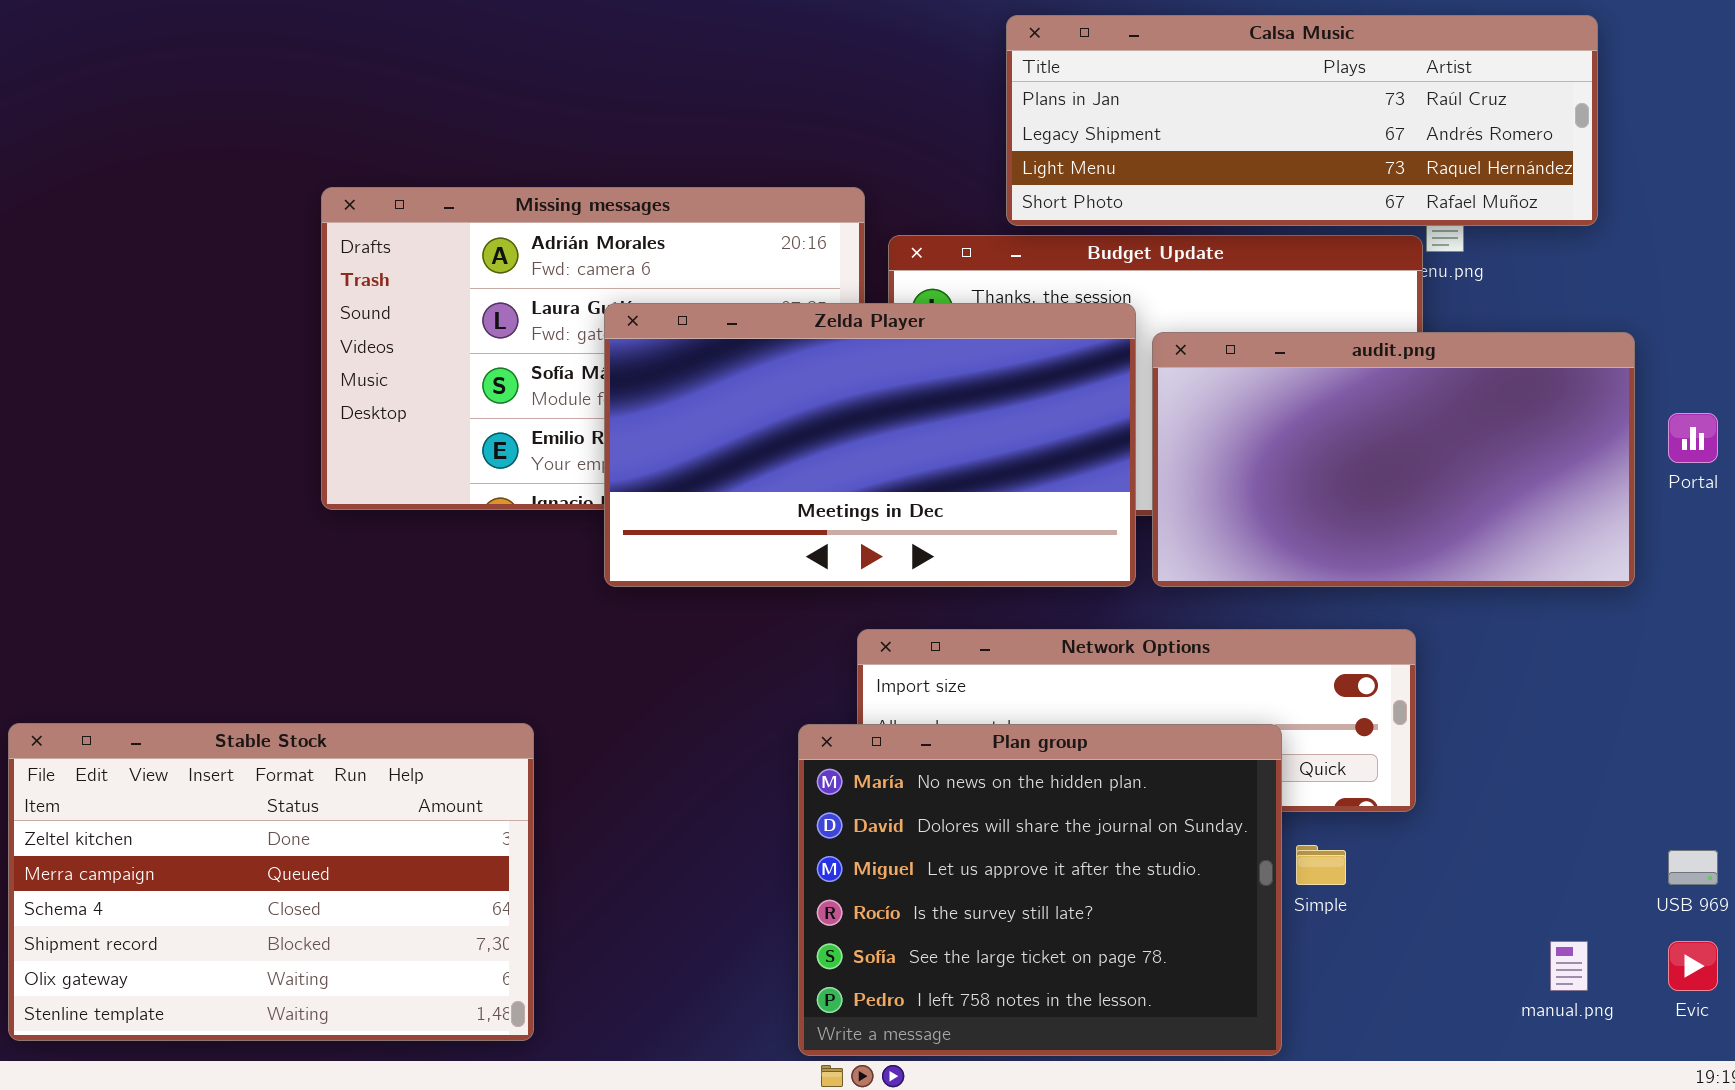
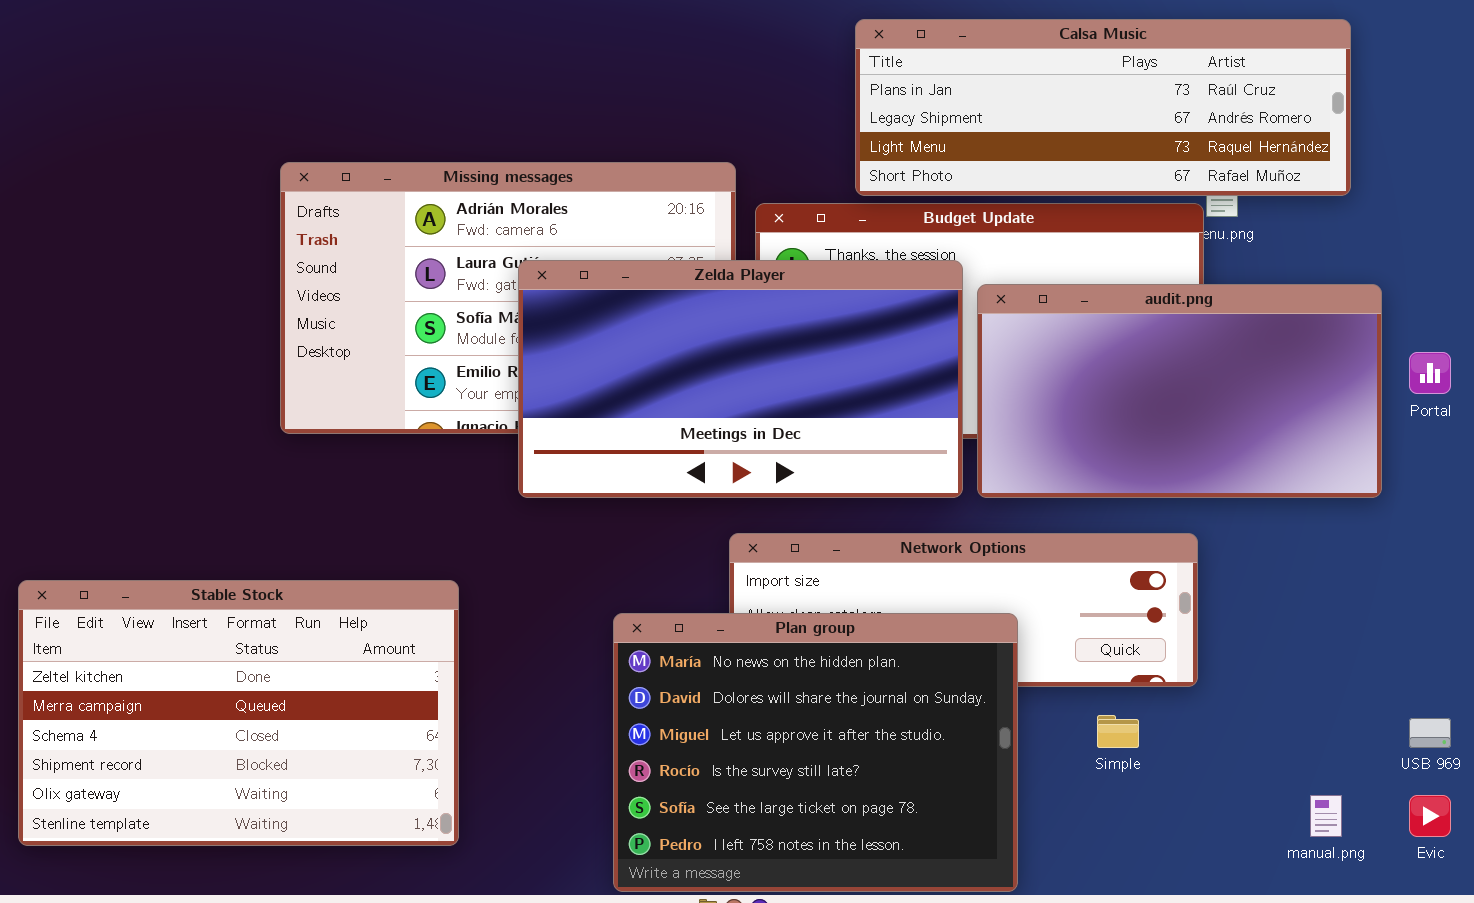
Stable Stock: [8,723,534,1041] -> [18,580,459,846], moved
Plan group: [798,724,1282,1056] -> [613,613,1018,892], moved

